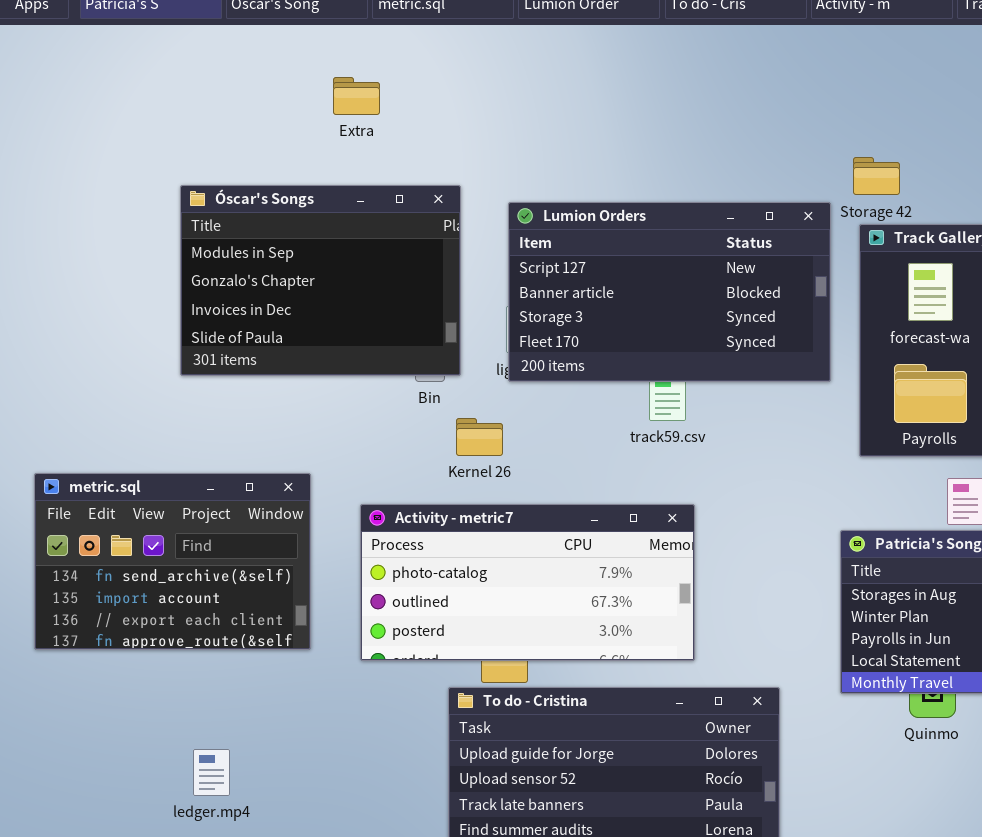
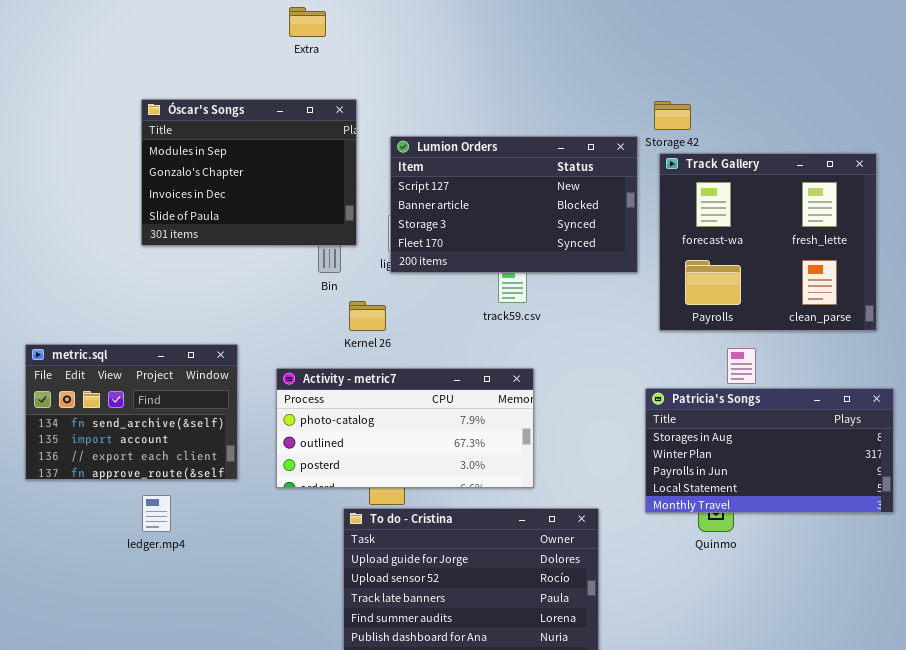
Extra: [333,77,380,115] -> [289,7,326,37], moved
Óscar's Songs: [180,185,461,376] -> [141,99,357,246], moved
ledger.mp4: [193,749,230,796] -> [142,495,171,532], moved

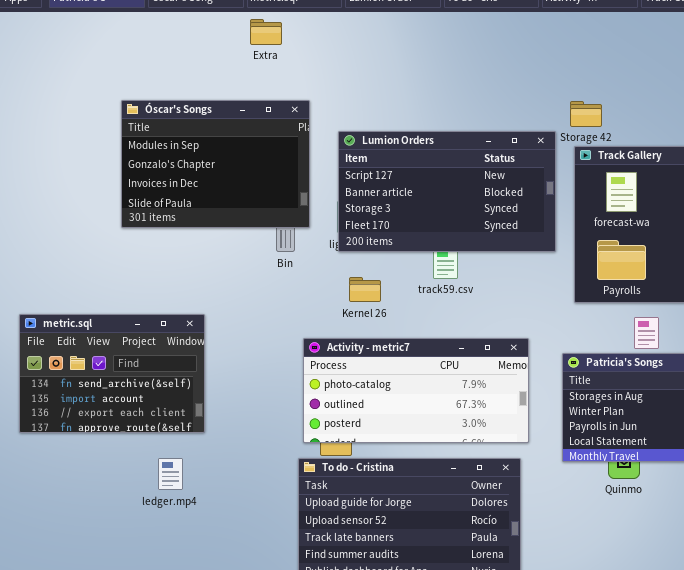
Kernel 26: [349,301,386,331] -> [349,277,381,302], moved
Activity - metric7: [276,368,534,488] -> [303,338,529,443], moved
ledger.mp4: [142,495,171,532] -> [158,458,183,490], moved

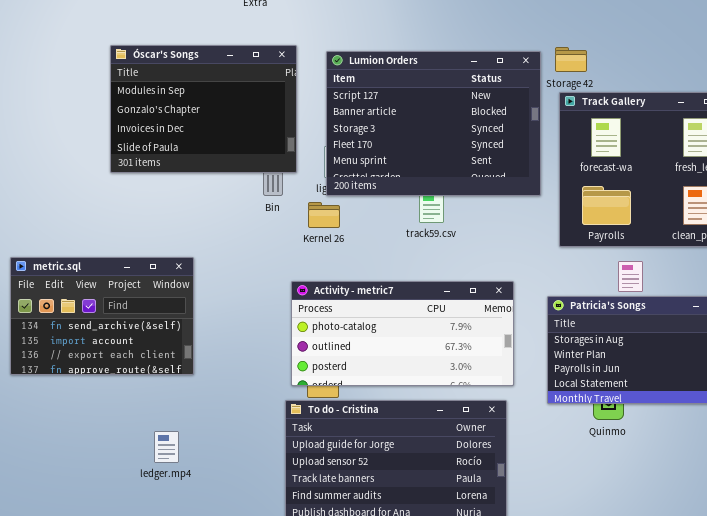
Lumion Orders: [338,131,556,252] -> [326,51,541,196], resized
Kernel 26: [349,277,381,302] -> [308,202,340,228], moved
ledger.mp4: [158,458,183,490] -> [154,431,179,463], moved

